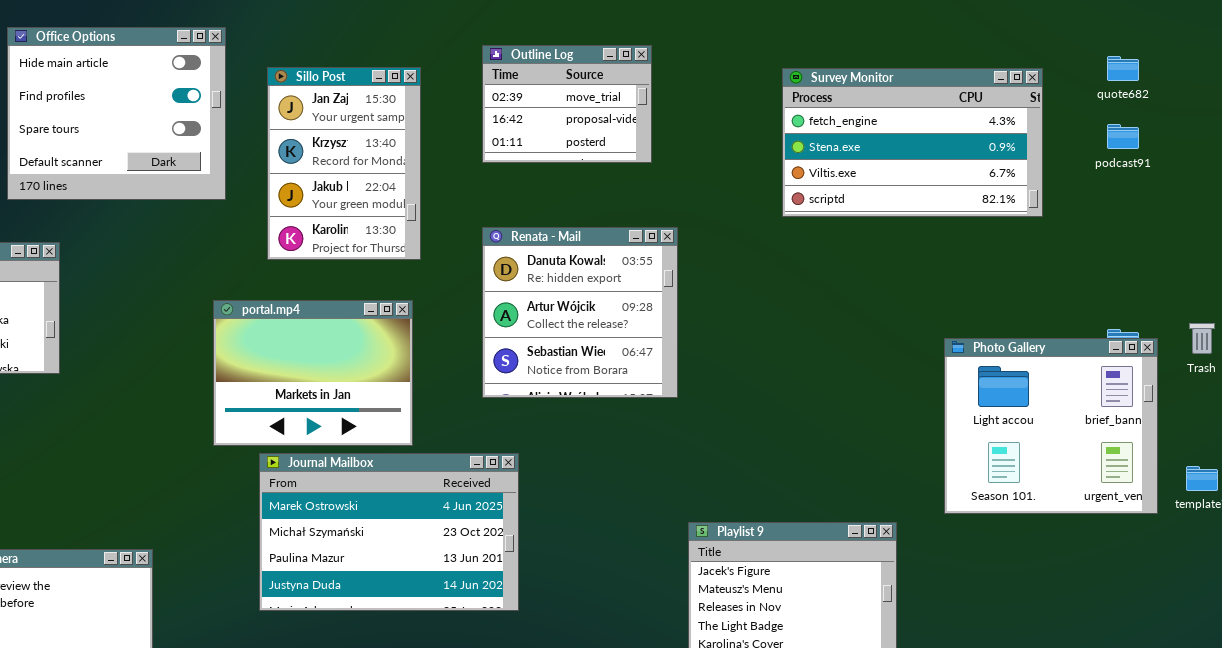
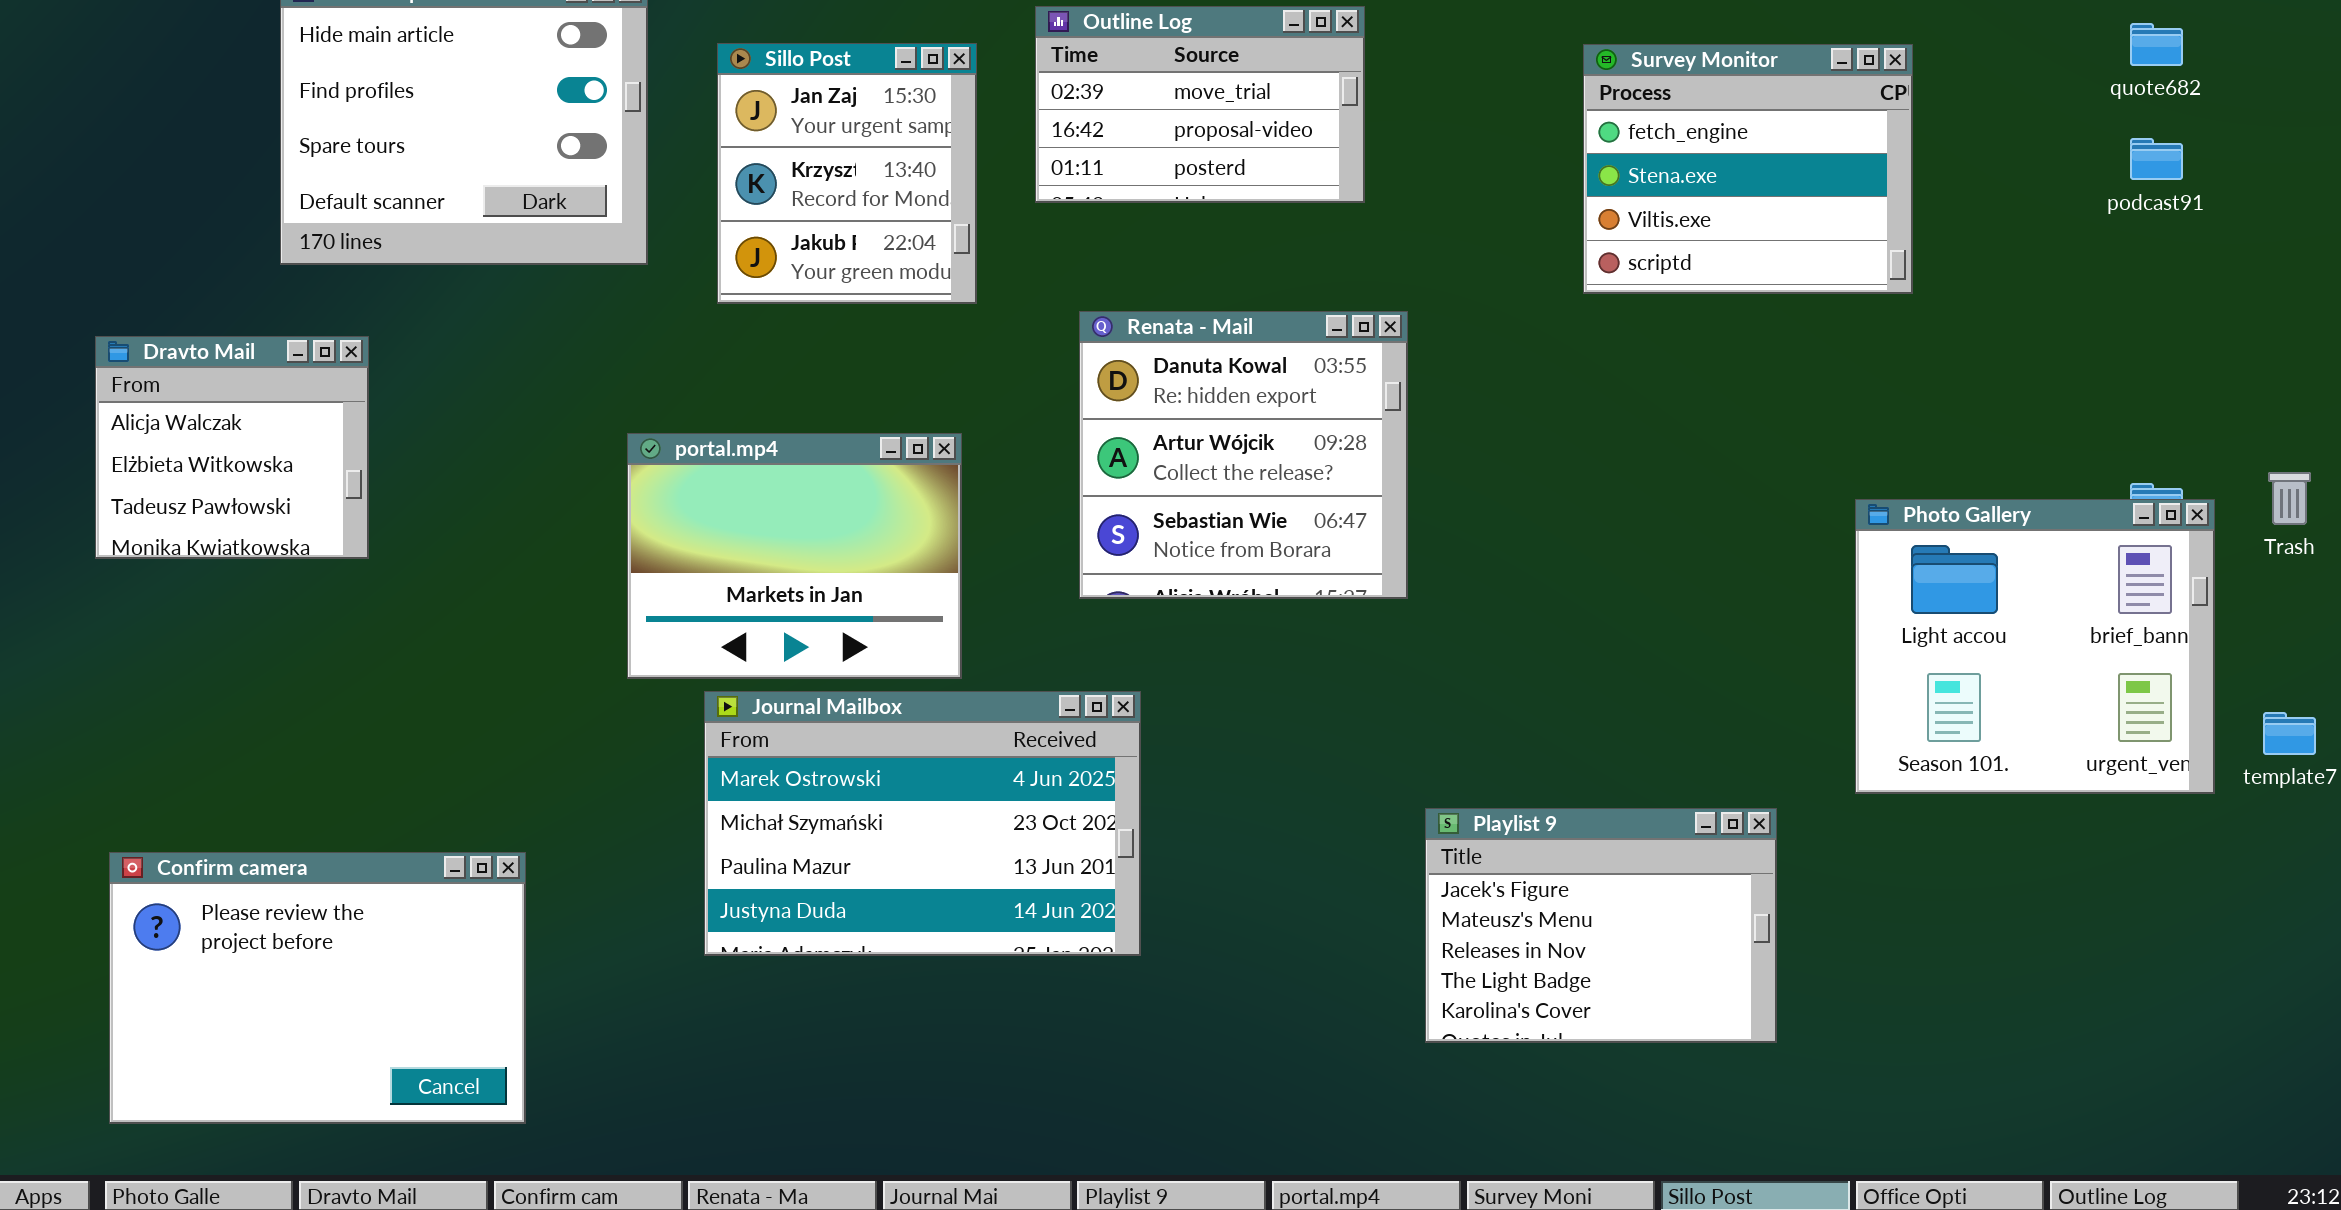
Outline Log: [482,45,652,163] -> [1035,6,1365,203], resized
Sillo Post: [267,67,421,260] -> [717,43,977,304], resized
Survey Monitor: [782,68,1043,217] -> [1583,44,1913,294], resized

